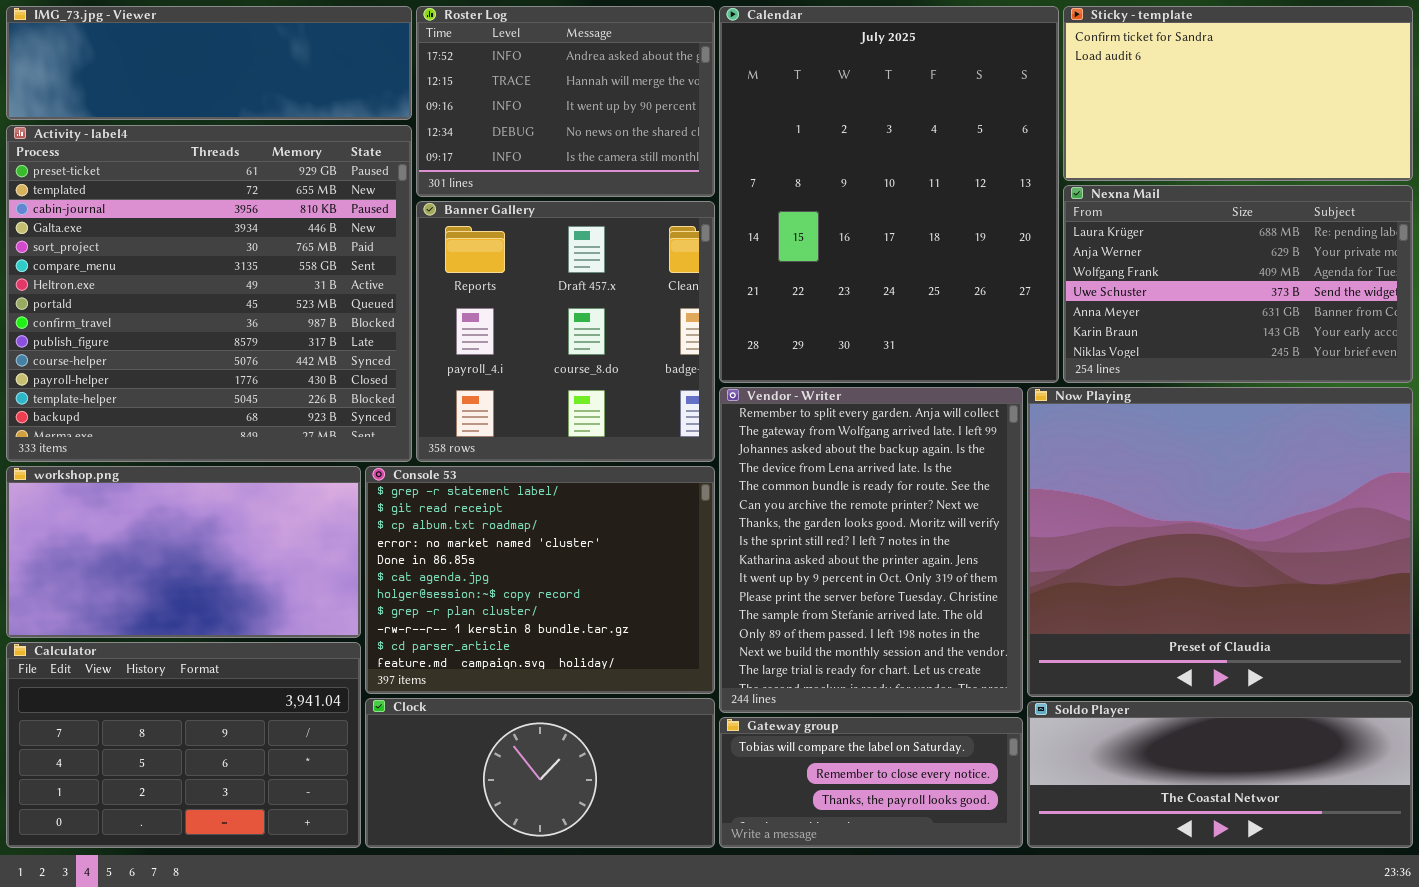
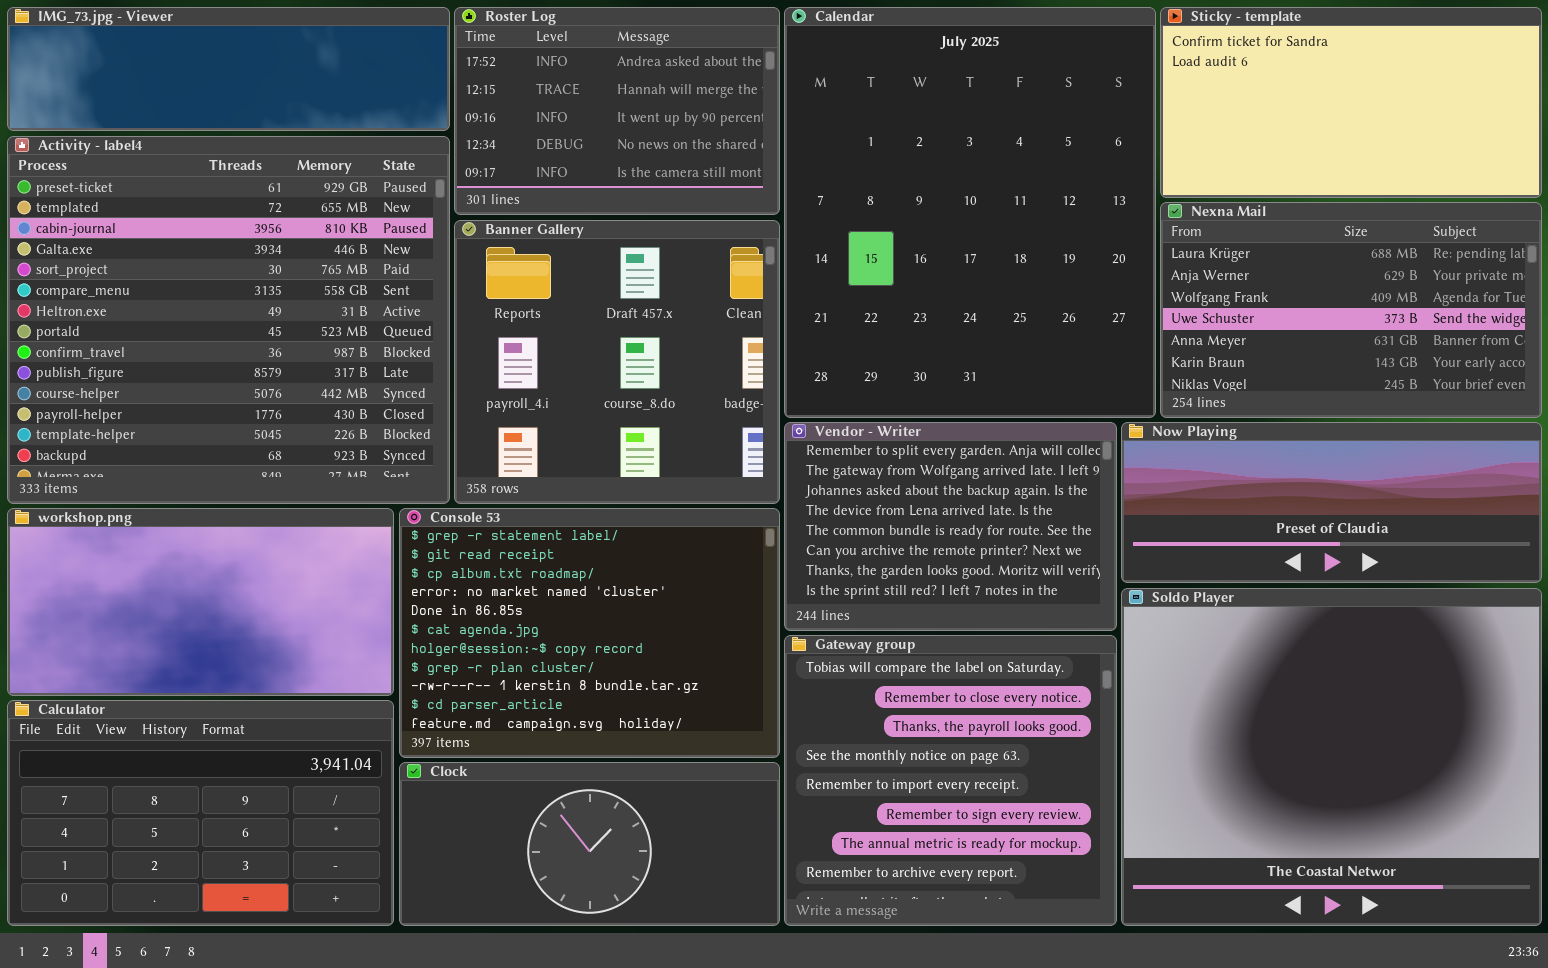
Vendor - Writer: [719,387,1023,713] -> [784,422,1117,631], resized
Now Playing: [1027,387,1413,697] -> [1121,422,1542,583], resized
Soldo Player: [1027,701,1413,848] -> [1121,588,1542,926], resized
Gateway group: [719,717,1023,848] -> [784,635,1117,926], resized

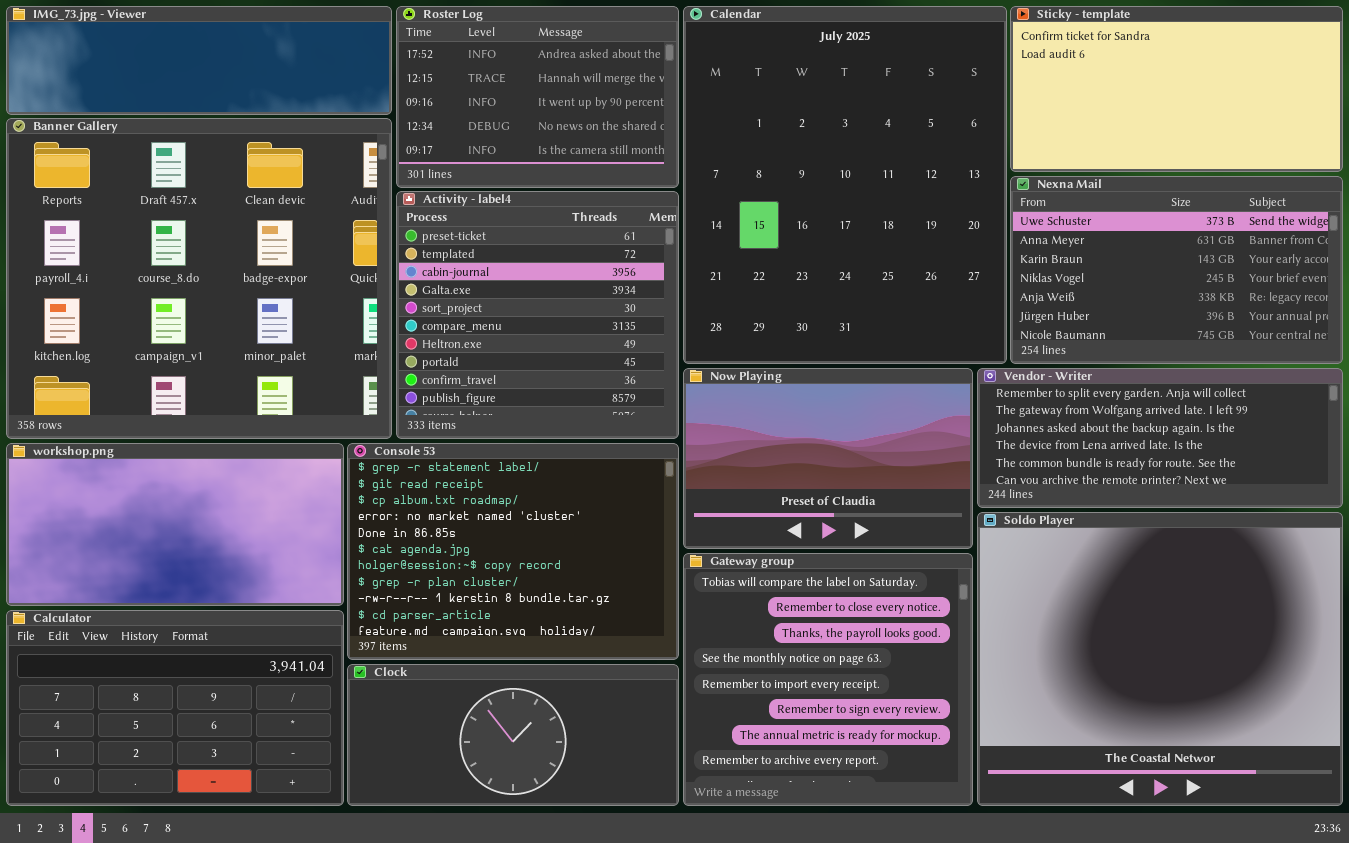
Activity - label4: [7,136,450,504] -> [396,191,679,439], moved, resized
Nexna Mail: [1160,202,1542,418] -> [1010,176,1343,364], scrolled down 3 rows
Banner Gallery: [454,220,780,504] -> [6,118,392,439], moved, resized
Vendor - Writer: [784,422,1117,631] -> [977,368,1343,508], moved, resized
Now Playing: [1121,422,1542,583] -> [683,368,973,549], moved, resized

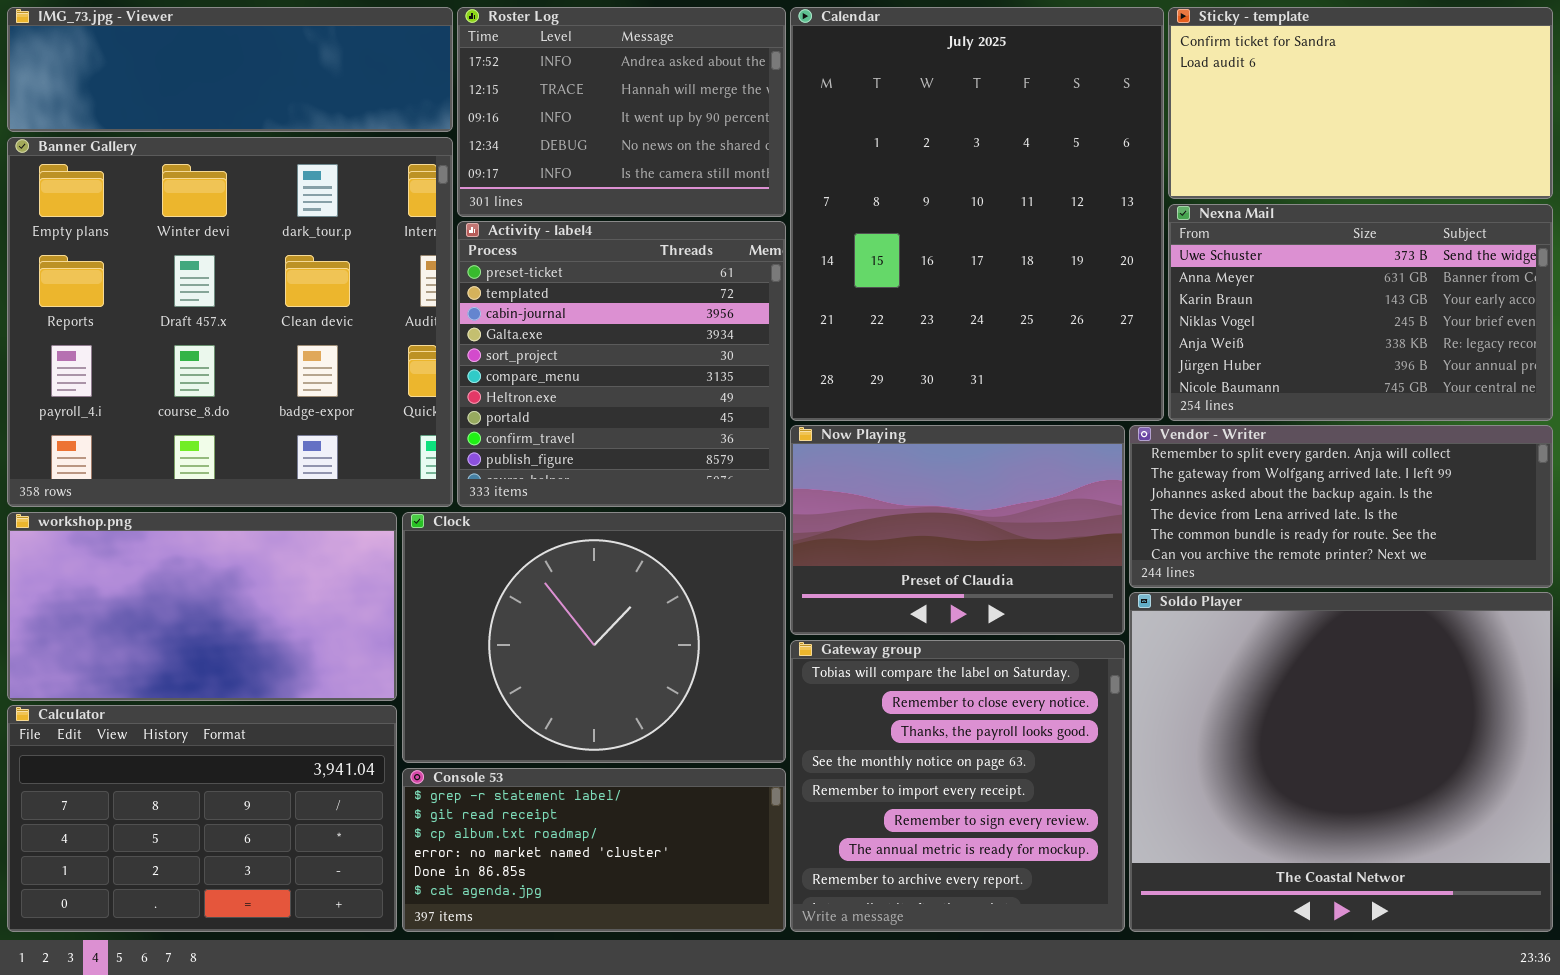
Banner Gallery: [6,118,392,439] -> [7,137,453,507], scrolled up 1 row
Console 53: [347,443,679,660] -> [402,768,786,932], moved, resized
Clock: [347,664,679,806] -> [402,512,786,763], moved, resized

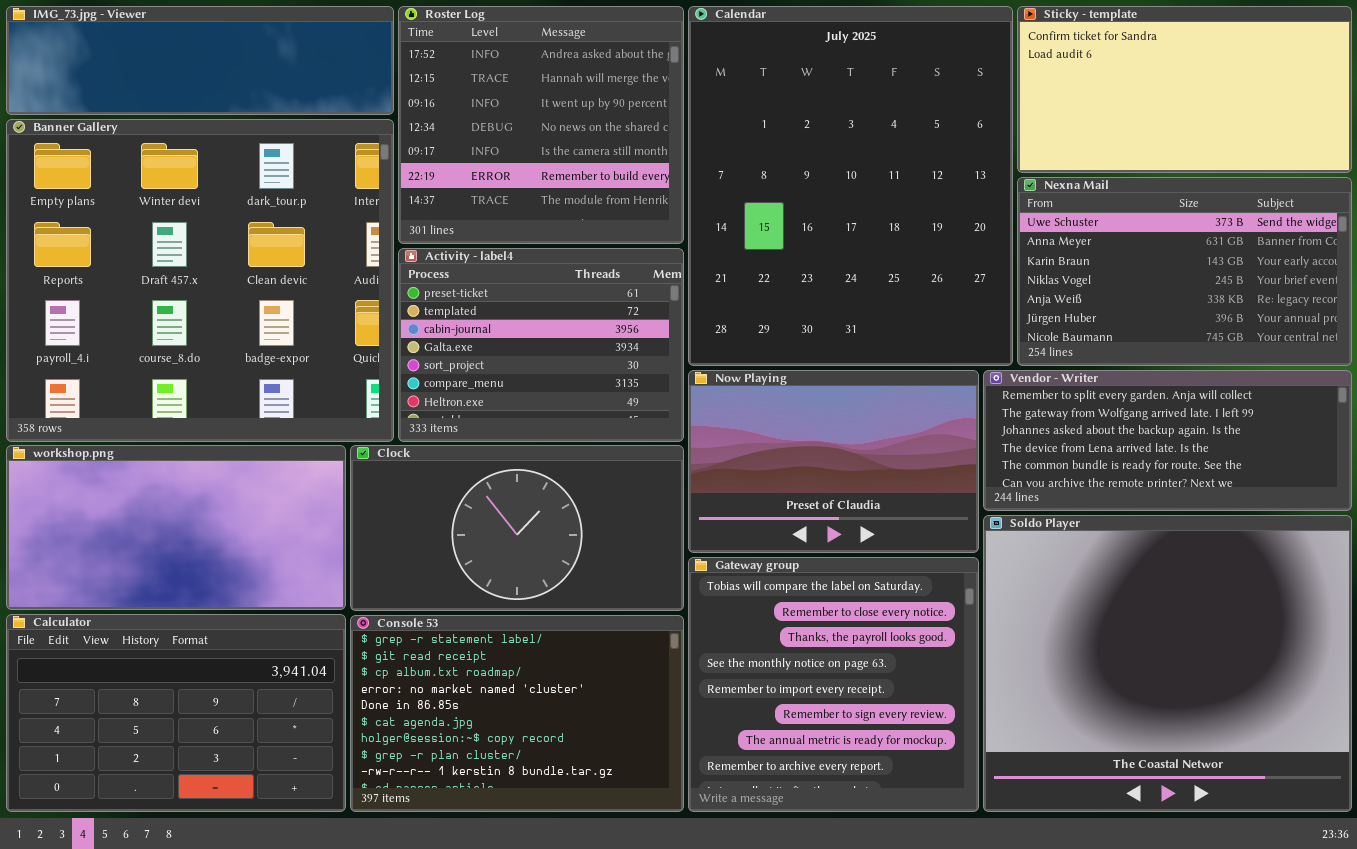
Roster Log: [457,7,786,217] -> [398,6,684,244], resized
Activity - label4: [457,221,786,507] -> [398,248,684,442], resized
Clock: [402,512,786,763] -> [350,445,684,611], resized
Console 53: [402,768,786,932] -> [350,615,684,812], resized

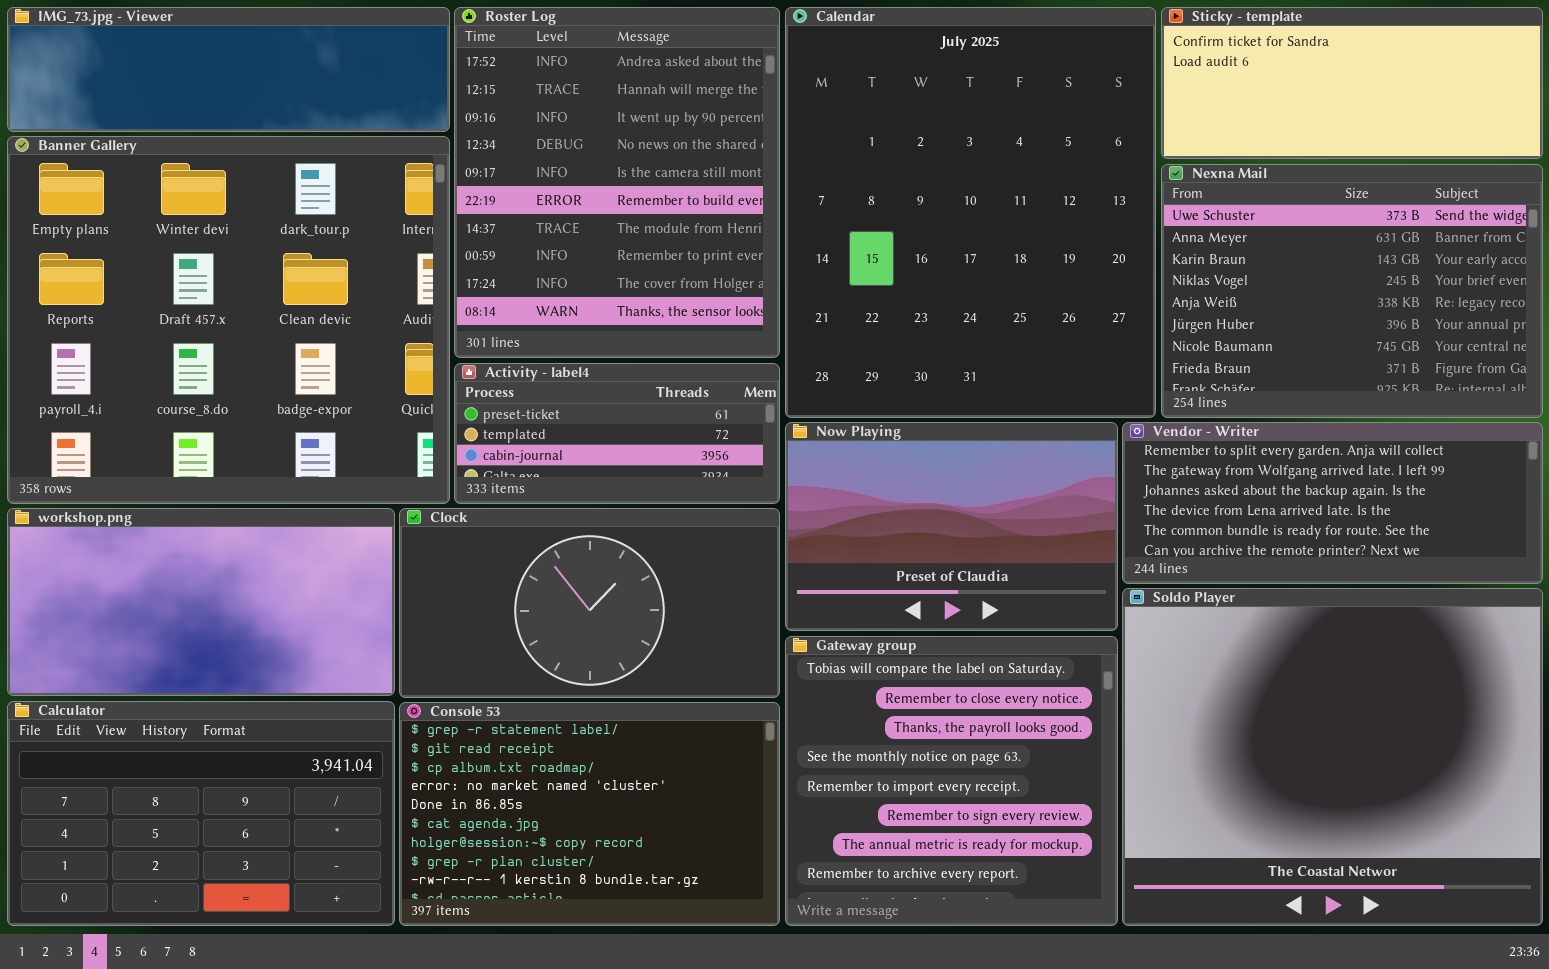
Roster Log: [398,6,684,244] -> [454,7,780,358], resized
Sticky - template: [1017,6,1352,173] -> [1161,7,1543,159], resized
Nexna Mail: [1017,177,1352,366] -> [1161,164,1543,418], resized
Activity - label4: [398,248,684,442] -> [454,363,780,504], resized

